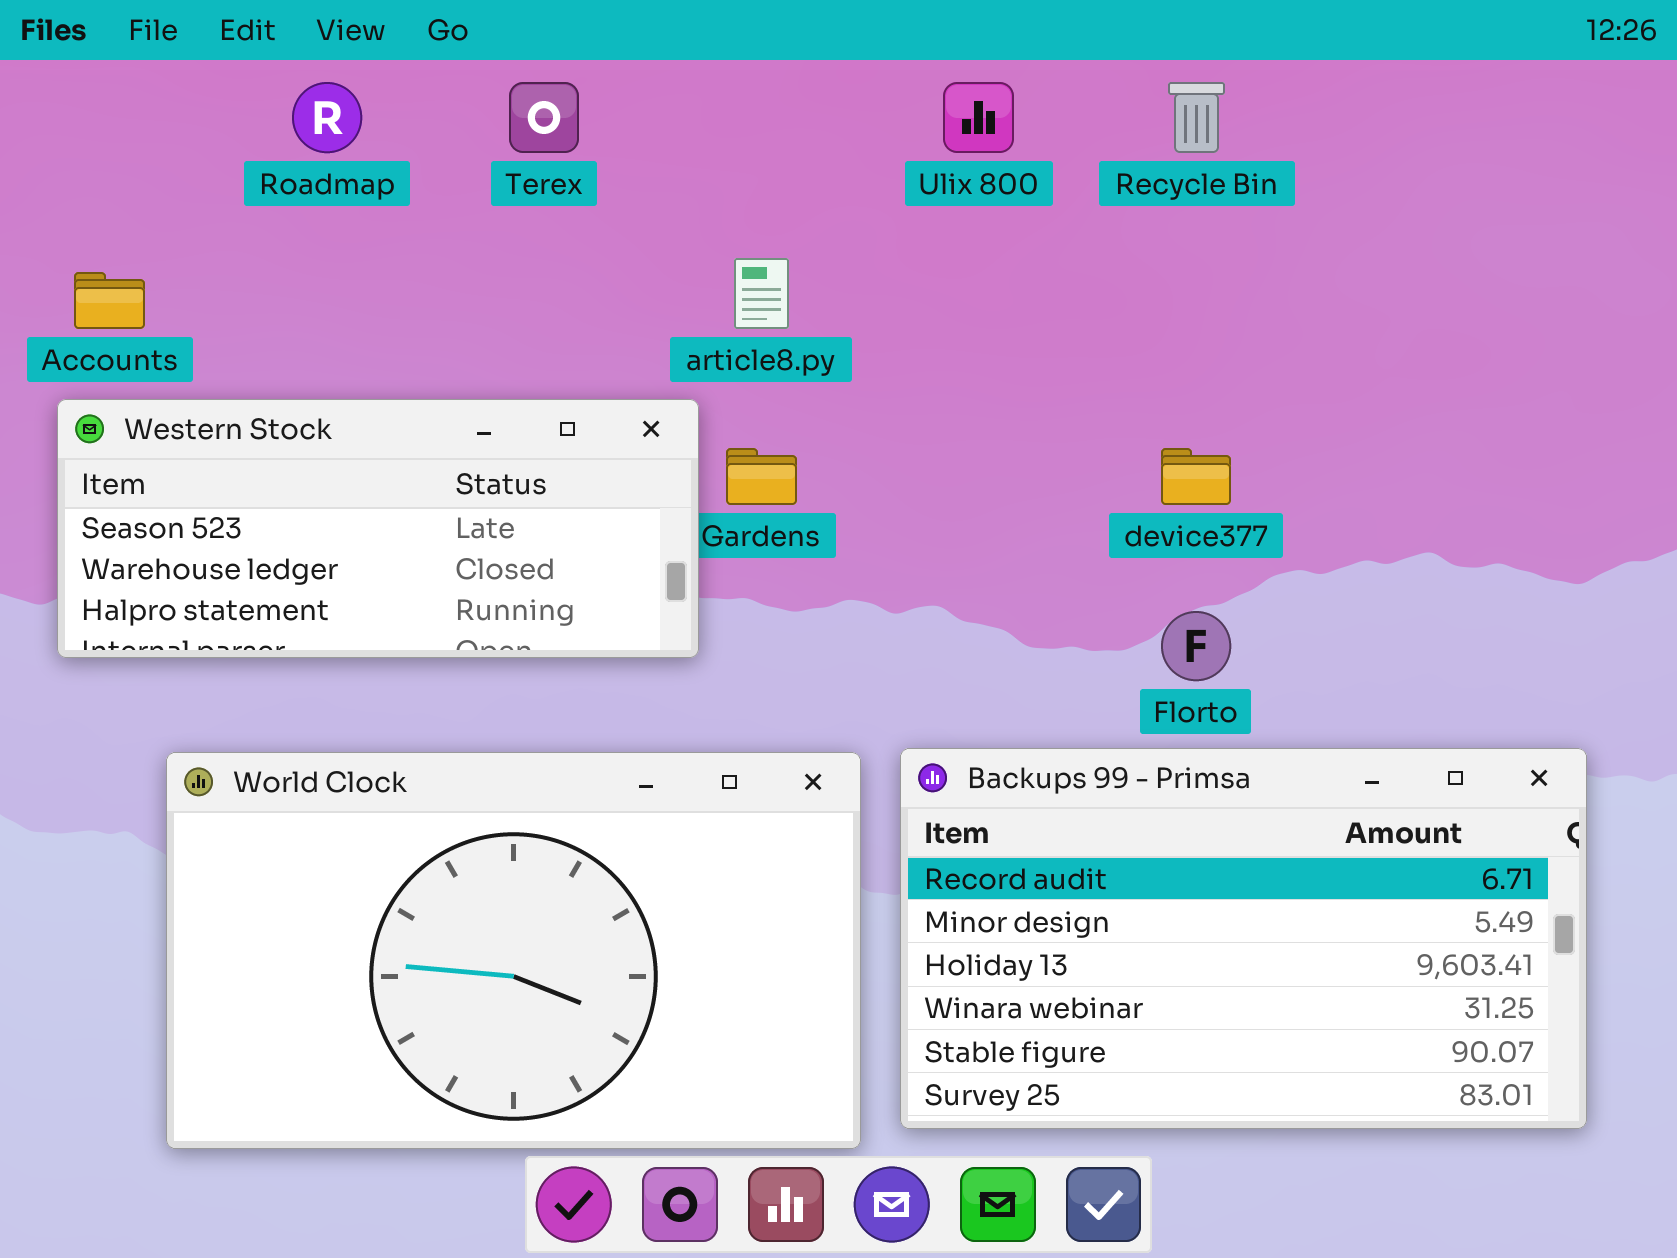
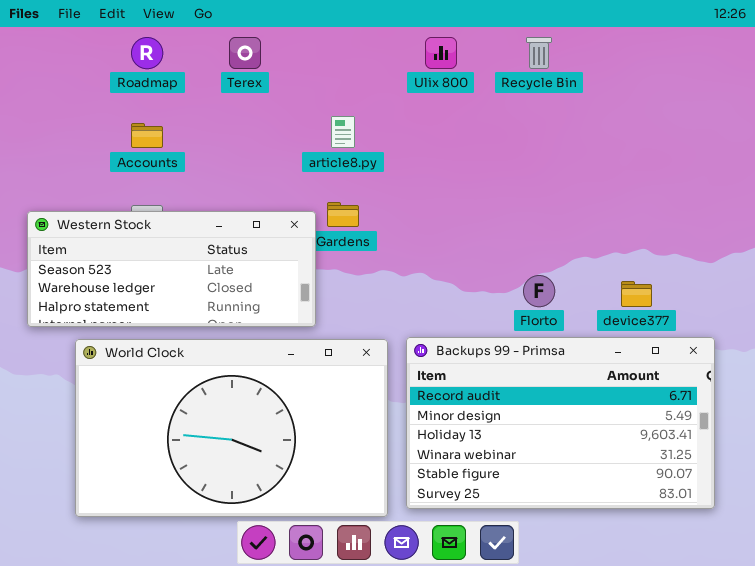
Accounts: [74,272,145,329] -> [131,123,163,148], moved
Western Stock: [57,399,699,658] -> [27,211,316,327], moved
device377: [1161,448,1231,505] -> [621,281,652,307], moved

